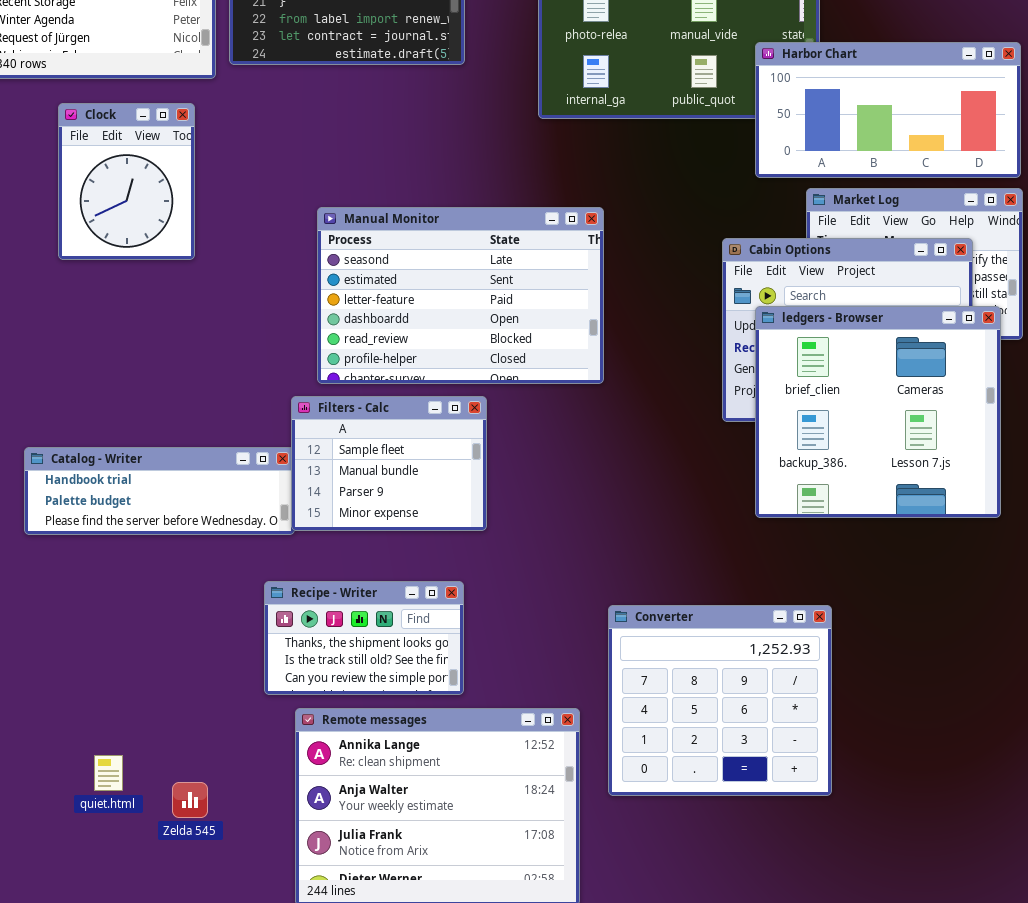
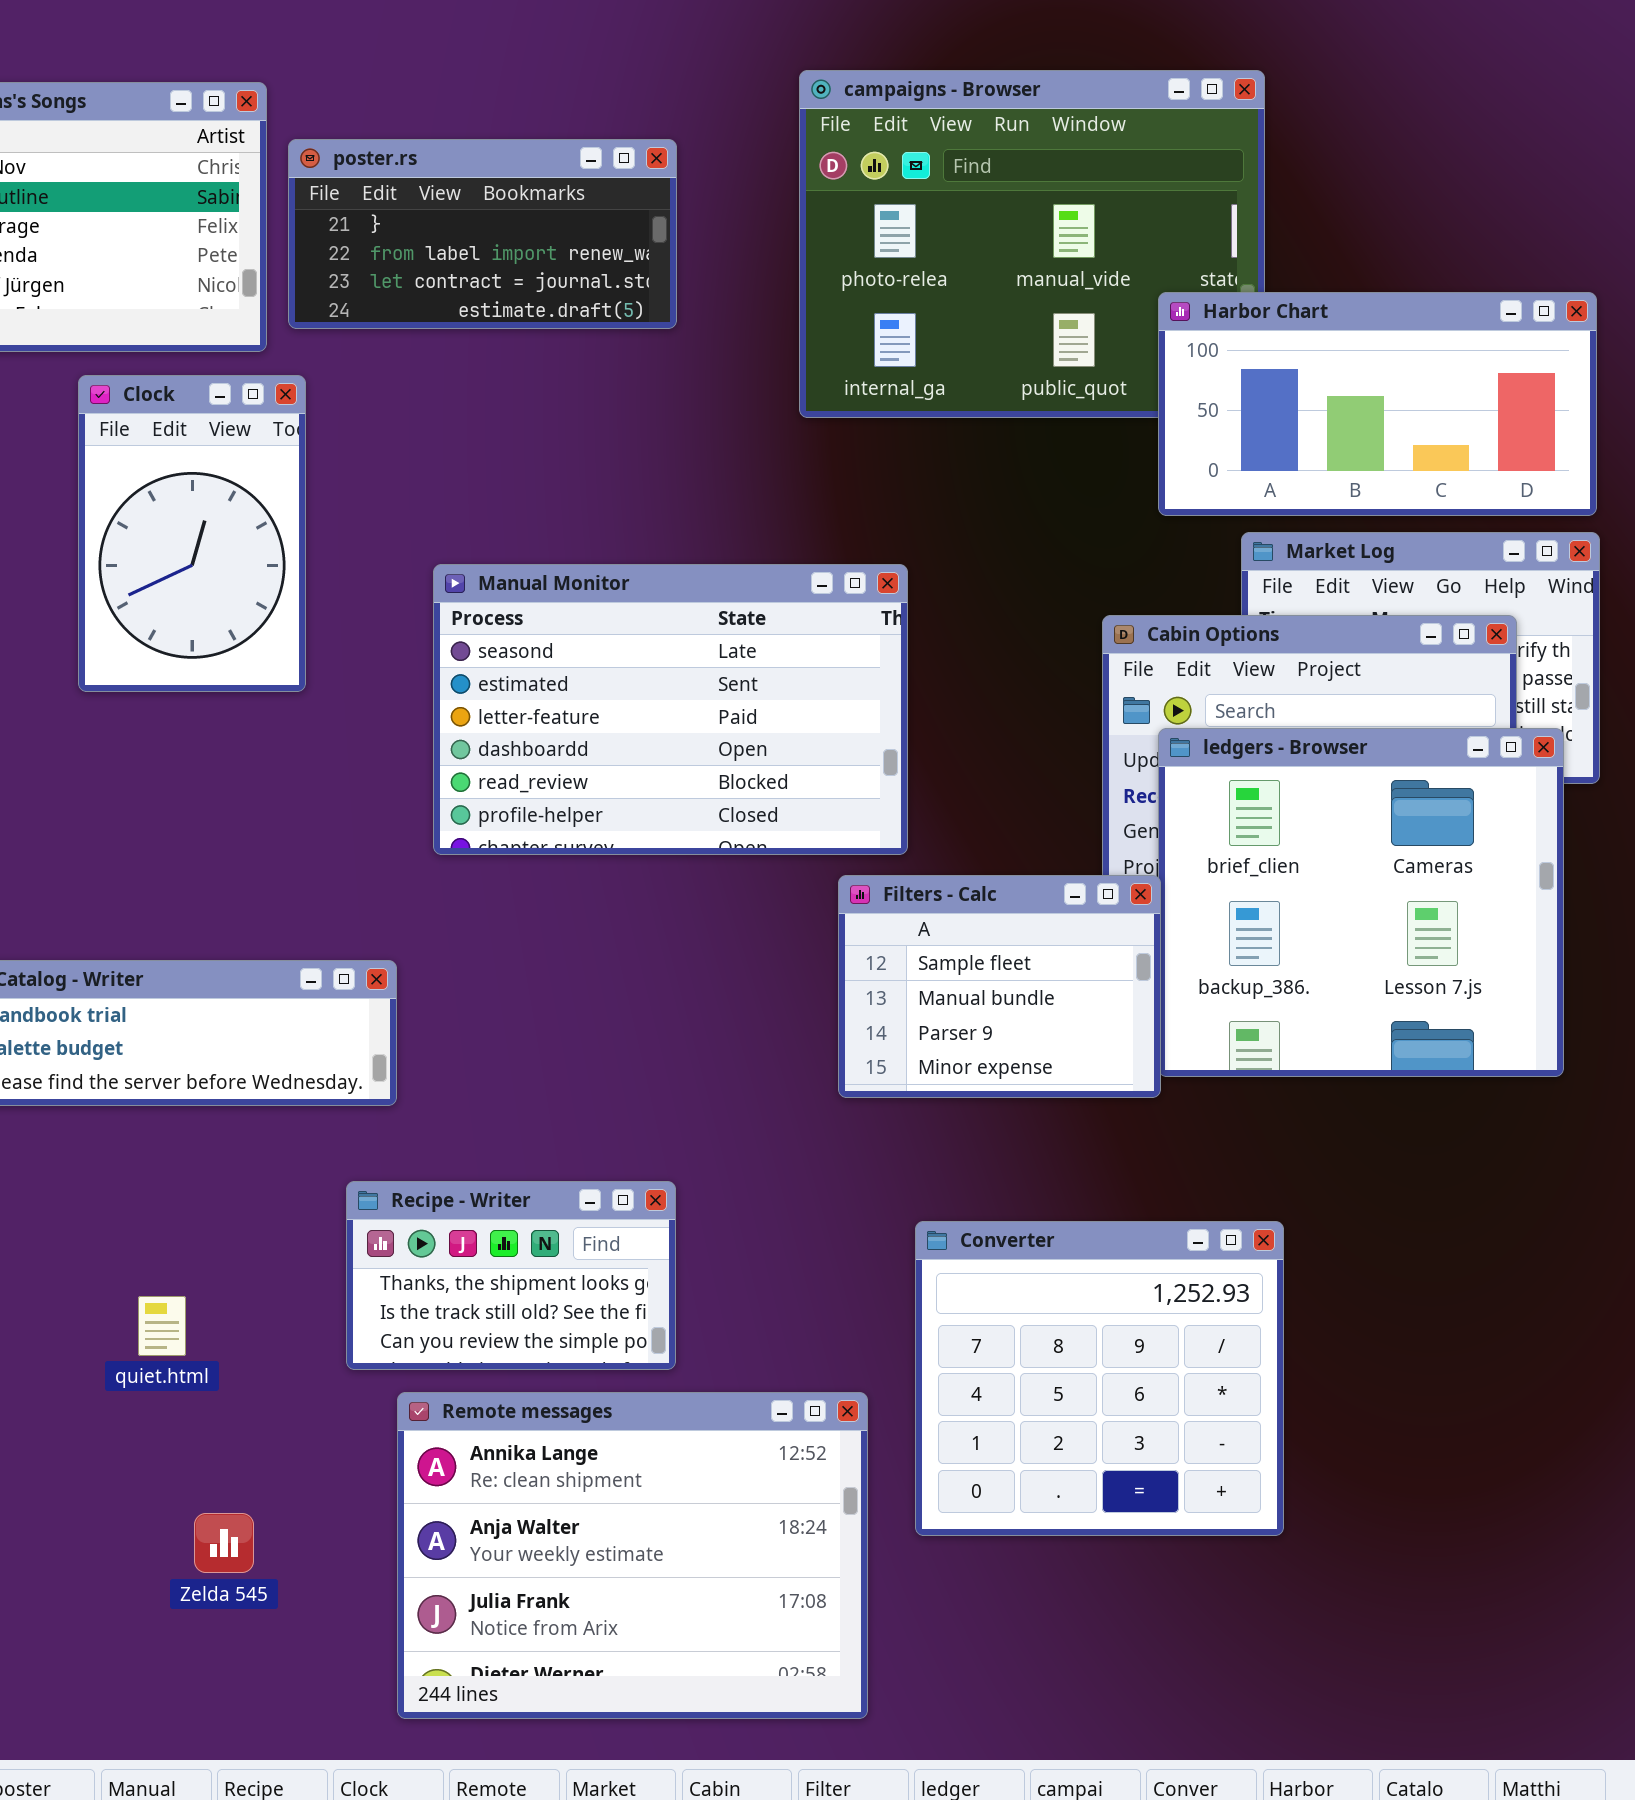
Clock: [58,103,195,260] -> [78,375,306,692], moved, resized
Filters - Calc: [291,396,487,531] -> [838,875,1161,1098], moved
quiet.html: [94,755,123,791] -> [138,1296,186,1356], moved

